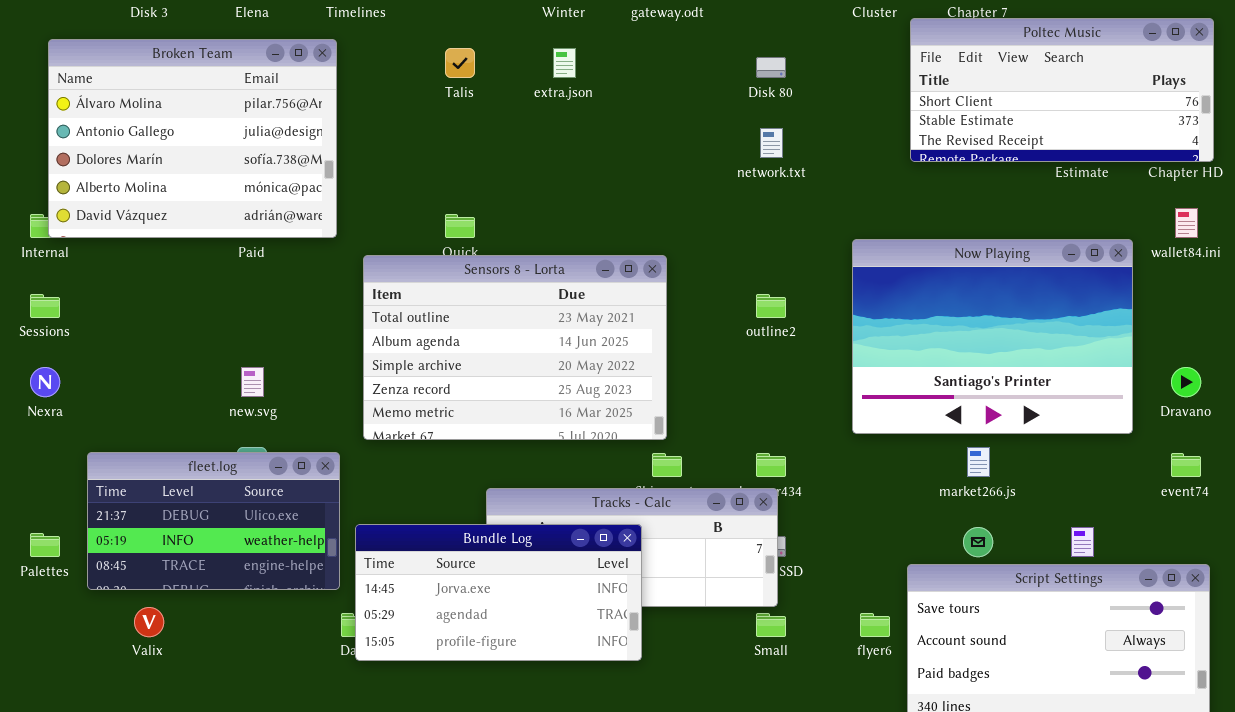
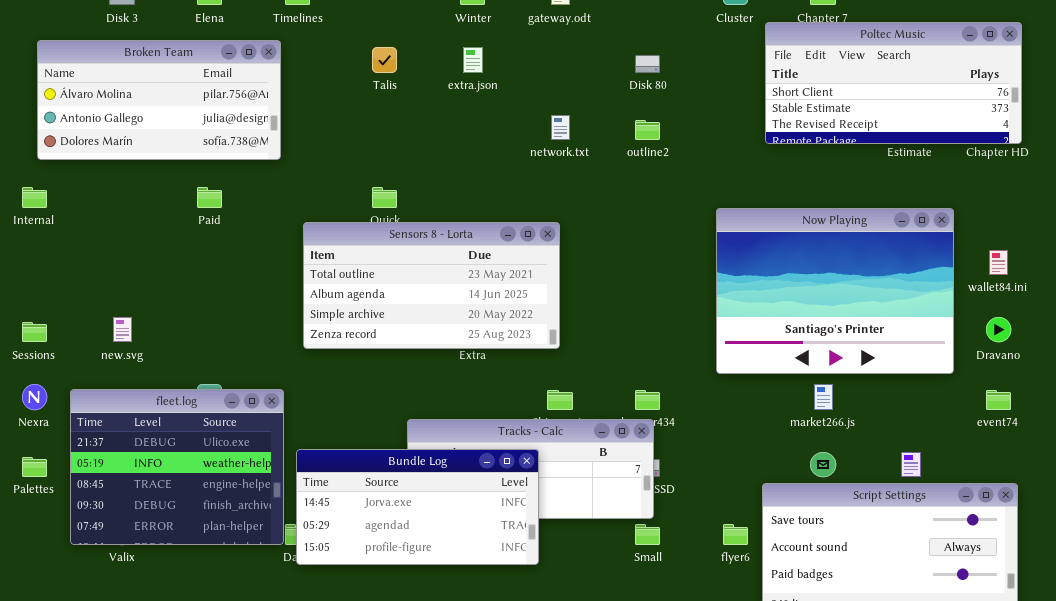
Broken Team: [48,39,337,238] -> [37,40,281,160], resized
network.txt: [760,128,783,158] -> [551,115,570,140], moved
wallet84.ini: [1175,208,1198,238] -> [989,250,1008,275], moved
Sensors 8 - Lorta: [363,255,667,440] -> [303,222,560,349], resized
Sessions: [30,294,60,318] -> [22,322,47,342], moved
outline2: [756,294,786,318] -> [635,120,660,140], moved
Nexra: [30,367,60,397] -> [22,384,47,410], moved
new.svg: [241,367,264,397] -> [113,317,132,342], moved
fleet.log: [87,452,340,590] -> [70,389,284,545], resized

